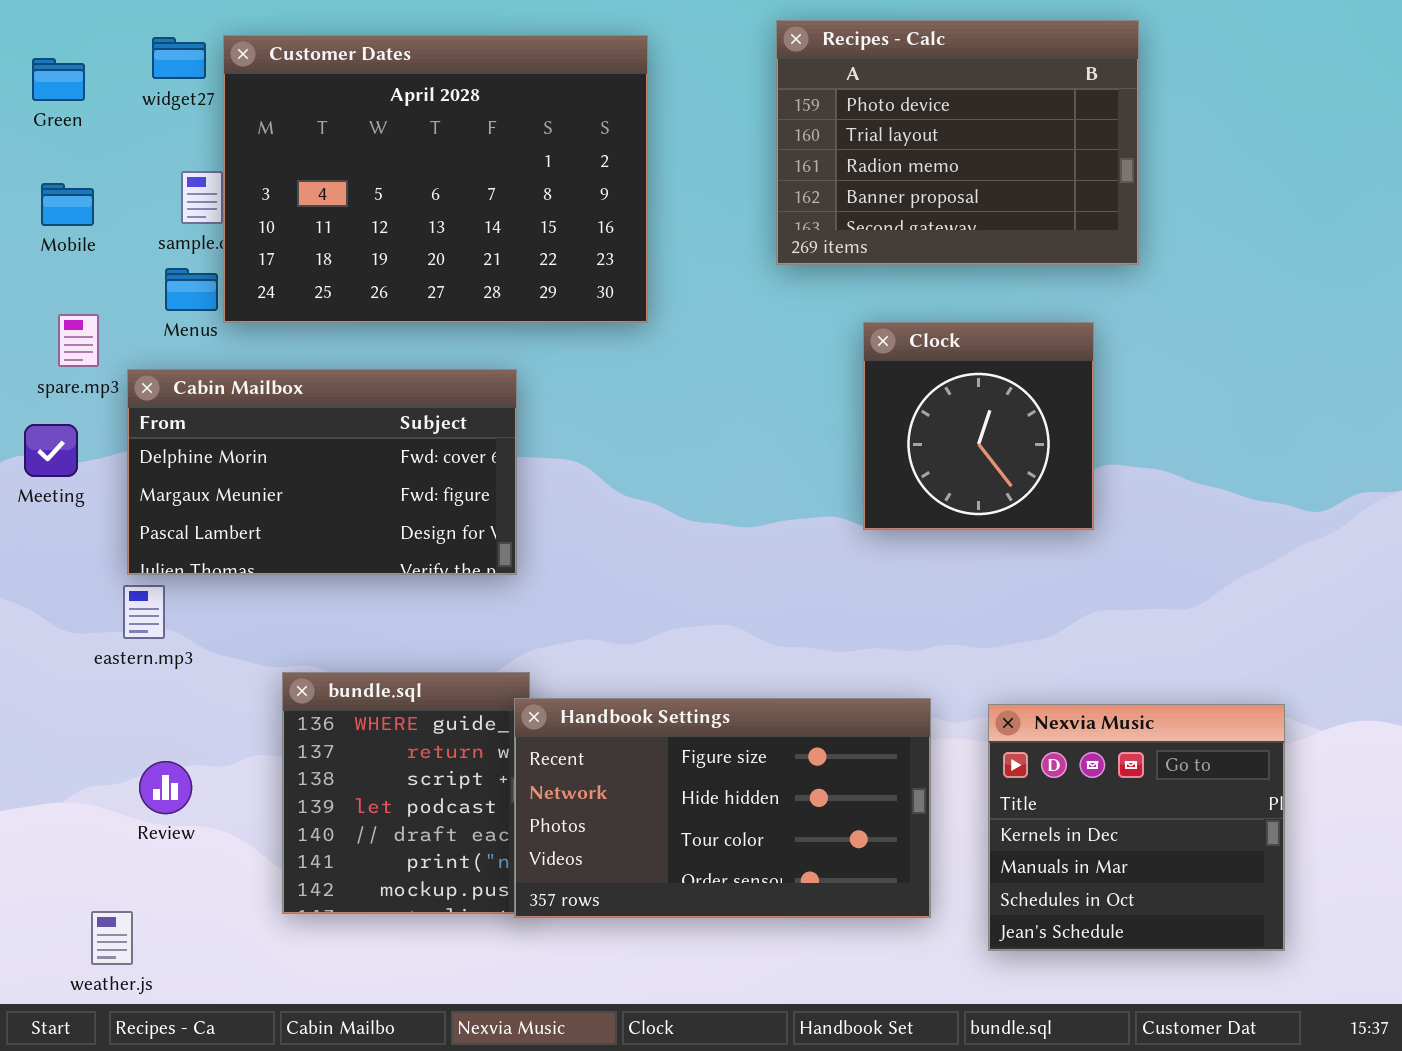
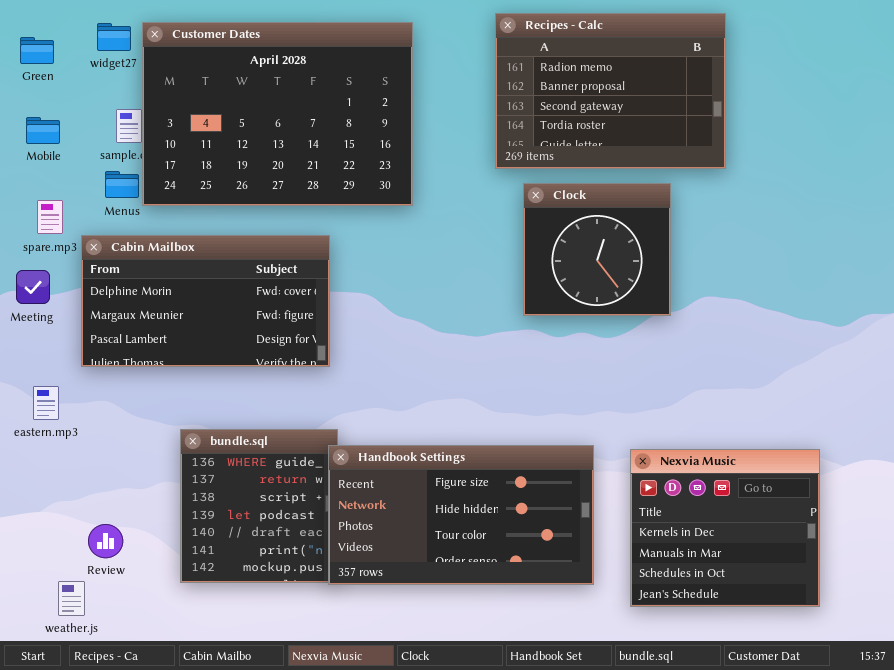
Recipes - Calc: [776,20,1139,265] -> [495,13,726,169], scrolled down 2 rows
Clock: [863,322,1094,530] -> [523,183,671,316], moved
eastern.mp3: [123,585,165,639] -> [33,386,59,420], moved
Review: [139,761,192,814] -> [88,524,123,558], moved

